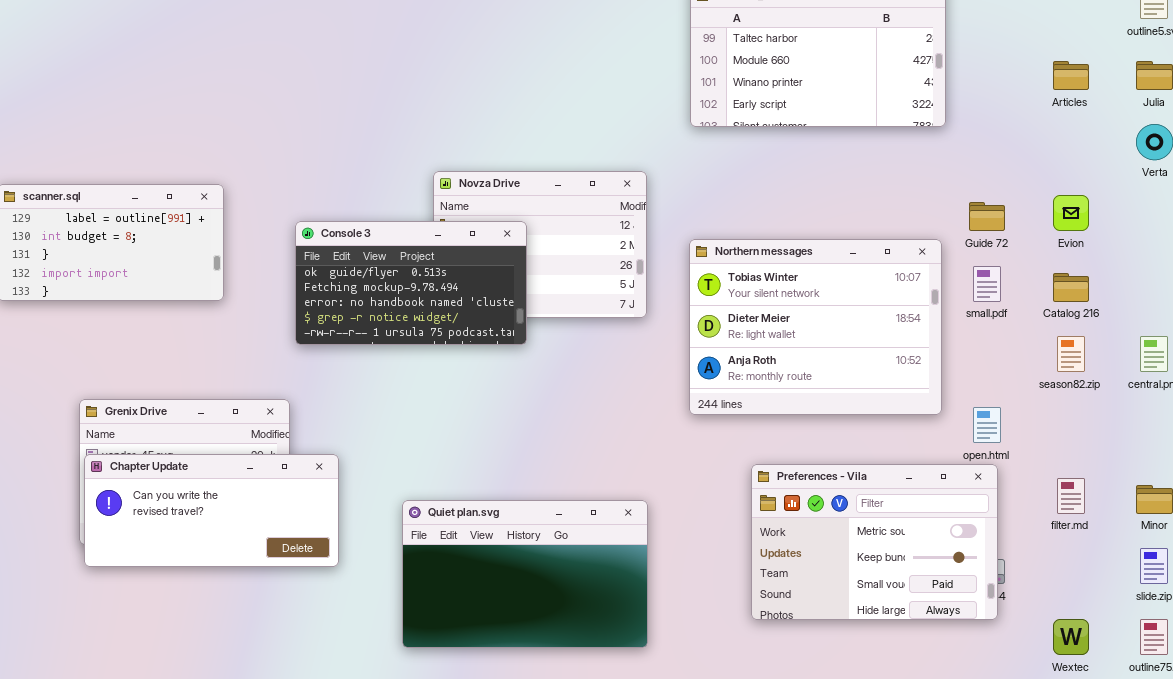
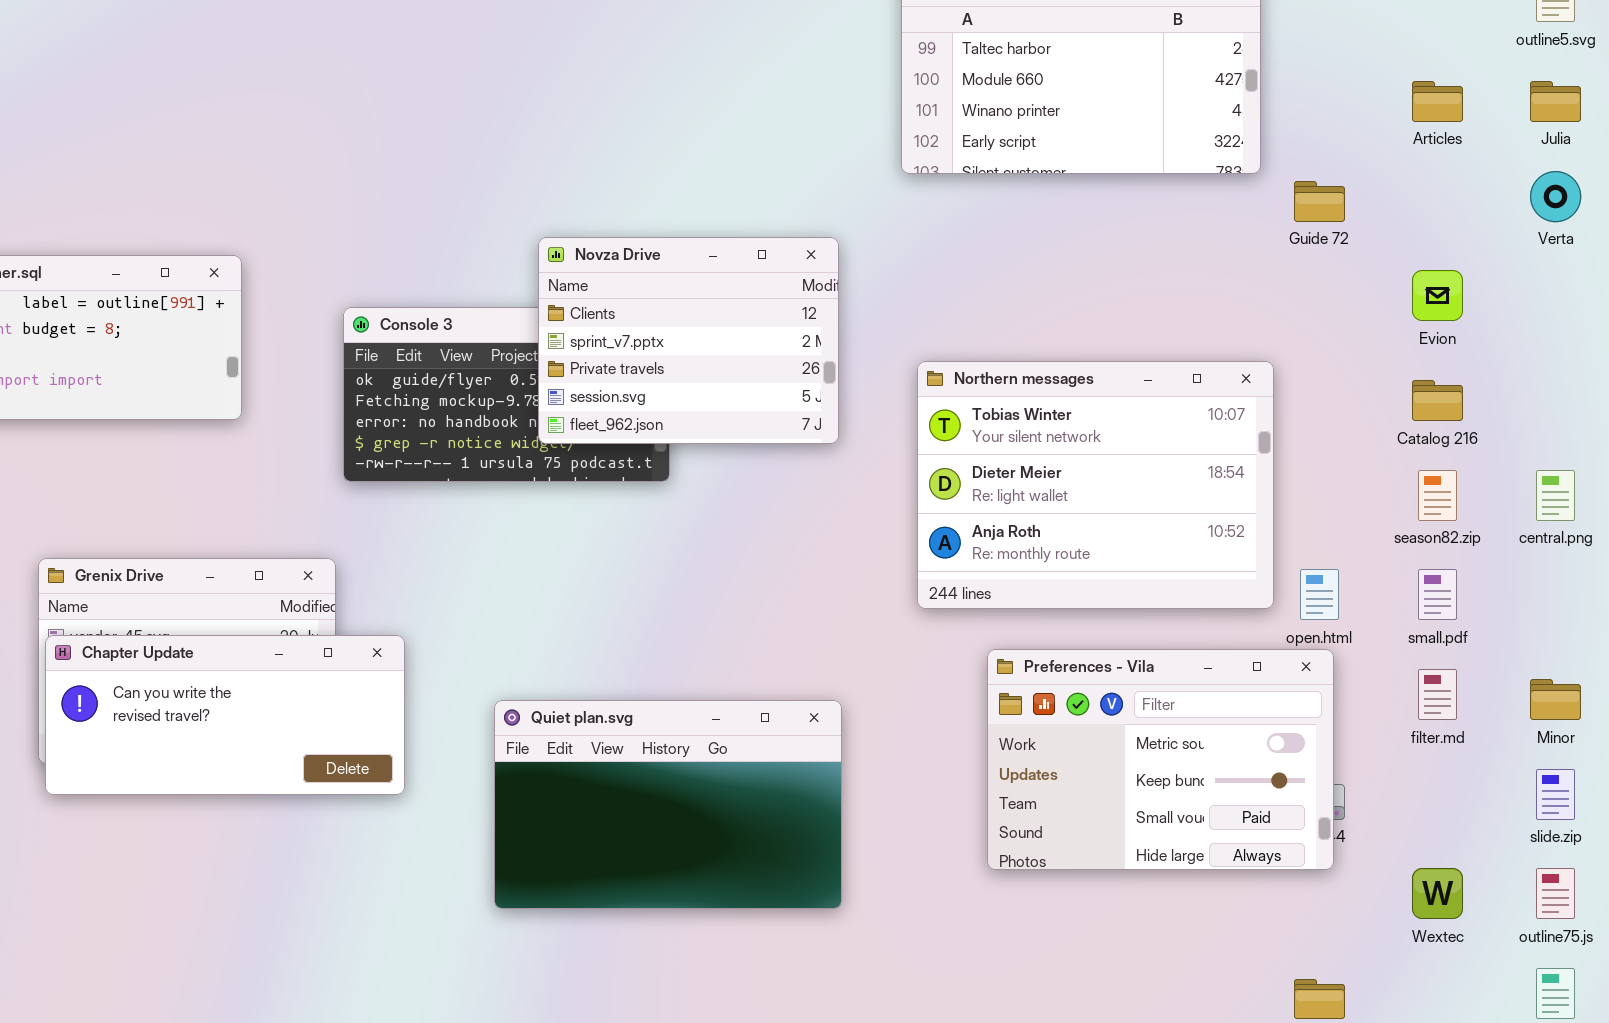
Novza Drive: [433,171,647,318] -> [538,237,839,444], raised
Guide 72: [969,202,1005,231] -> [1294,181,1345,222], moved
Northern messages: [689,239,942,415] -> [917,361,1274,609], moved
small.pdf: [973,266,1001,302] -> [1418,569,1457,620], moved

